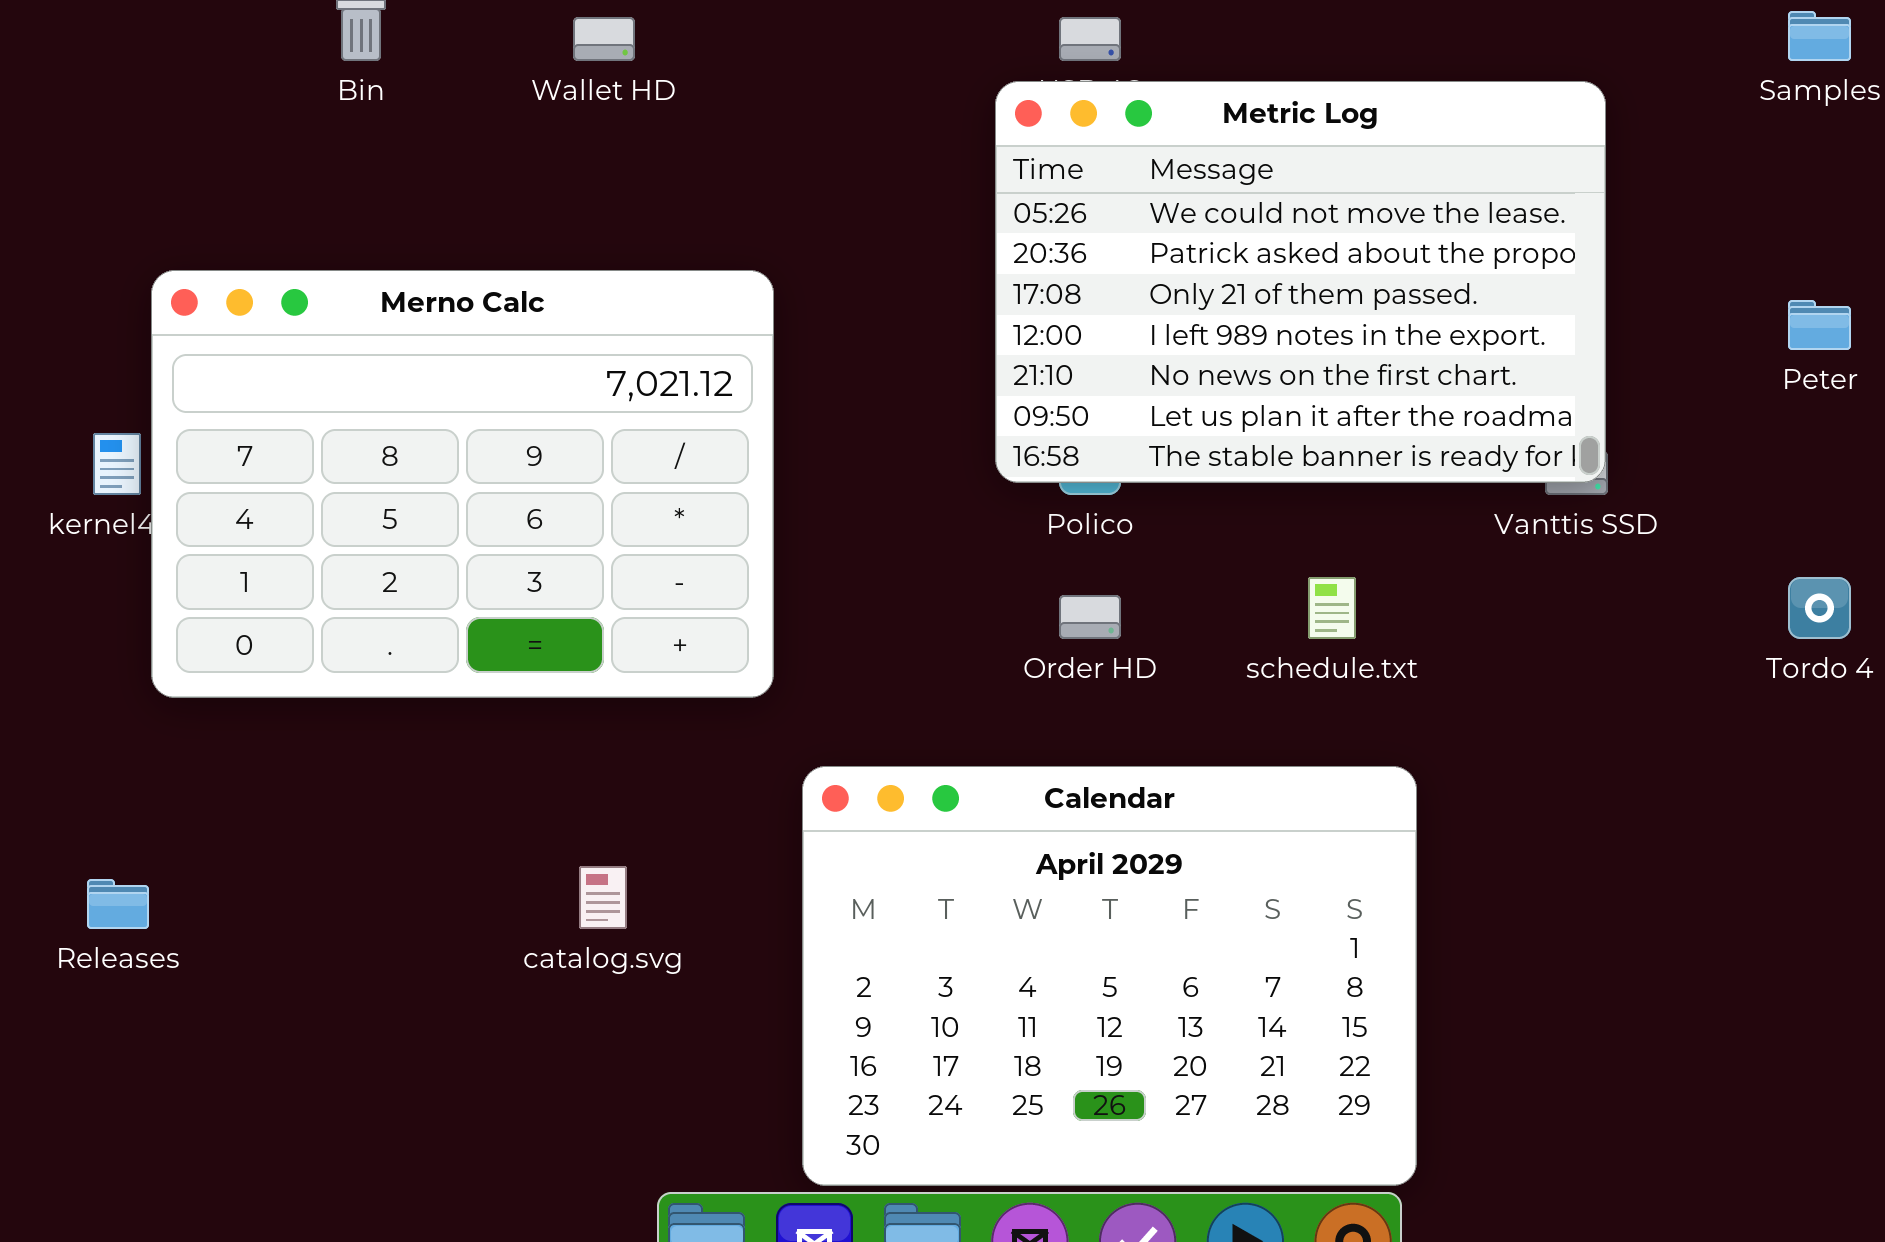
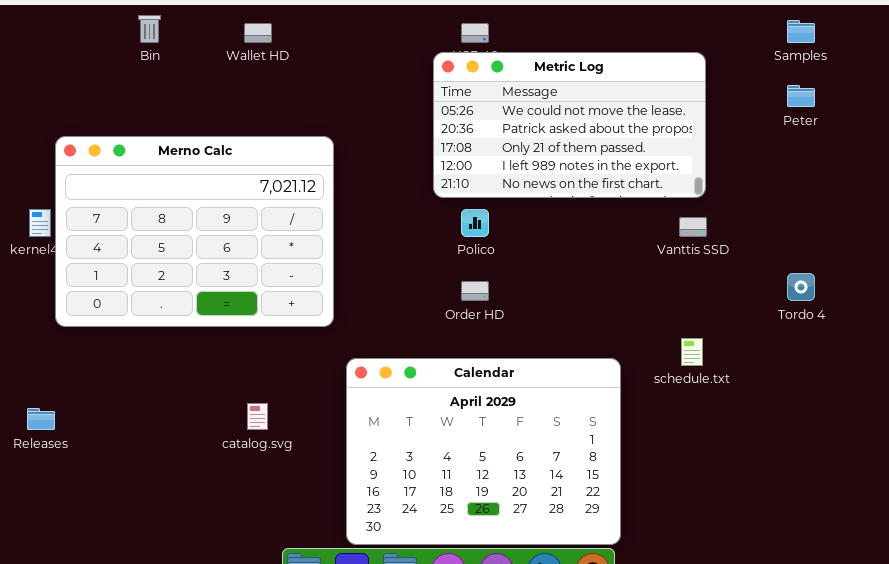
Metric Log: [995,81,1606,483] -> [433,52,706,198], resized
Peter: [1788,300,1851,350] -> [787,85,815,107], moved
schedule.txt: [1308,577,1356,639] -> [681,338,703,366], moved

